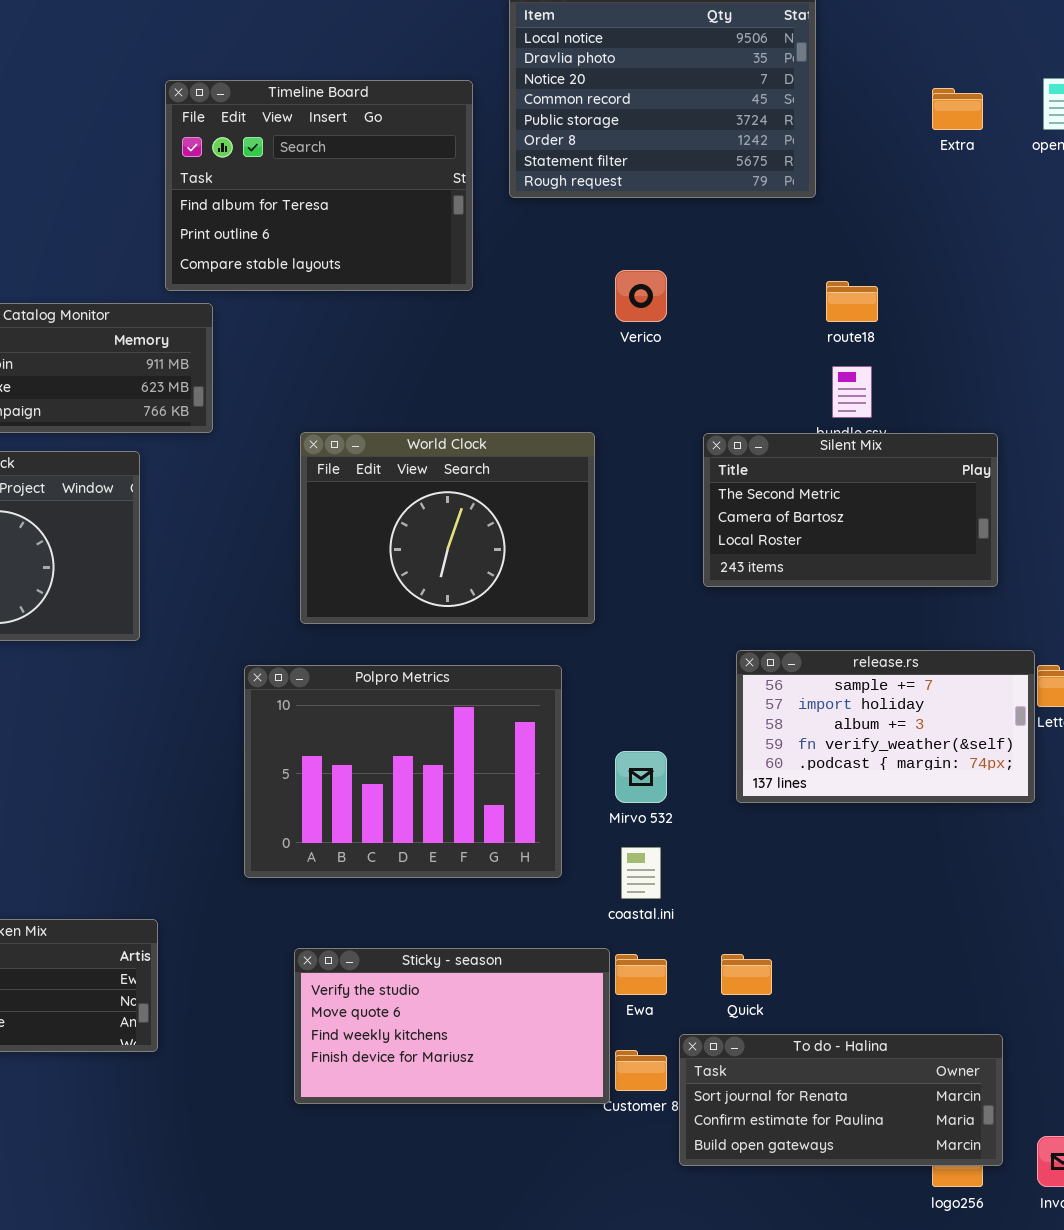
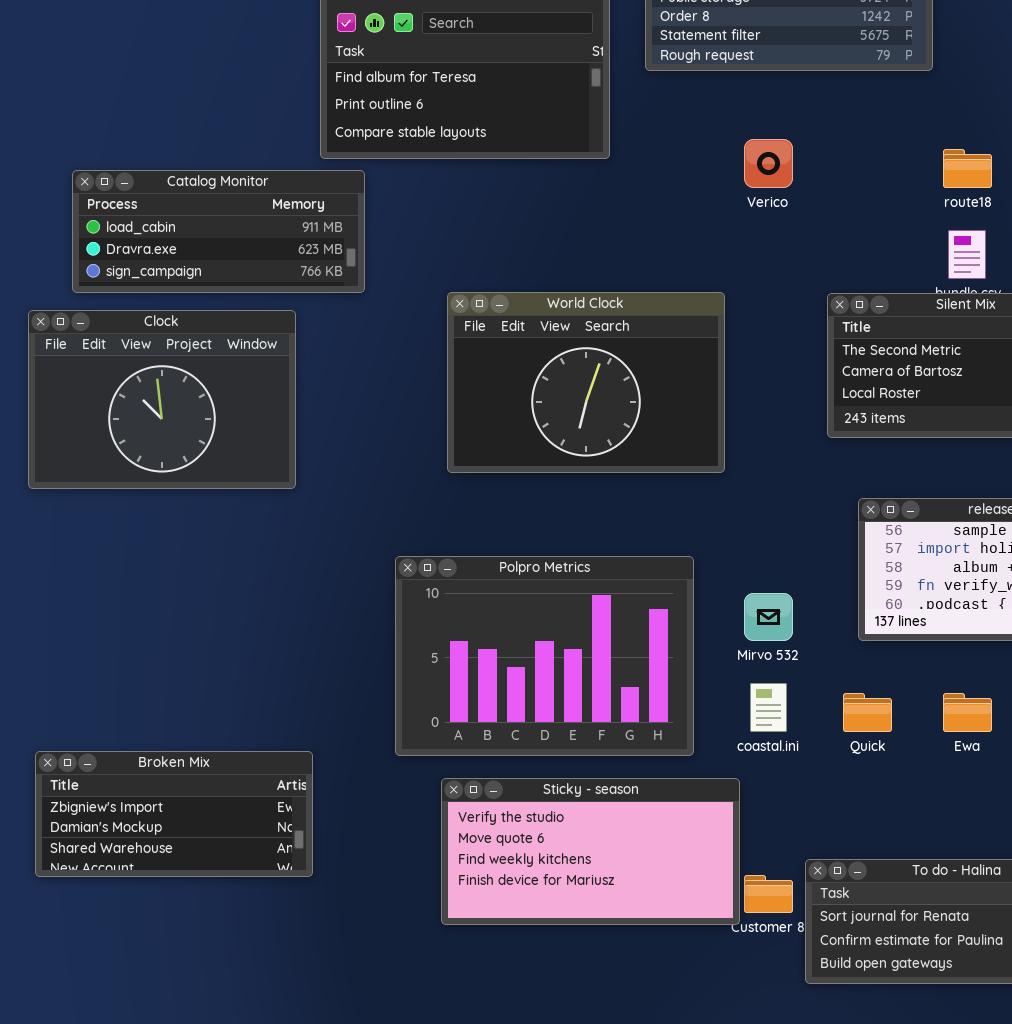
Polpro Metrics: [244,665,562,878] -> [395,556,694,756], moved
Ewa: [615,954,667,995] -> [943,693,992,732], moved
Quick: [721,954,772,995] -> [843,693,892,732], moved

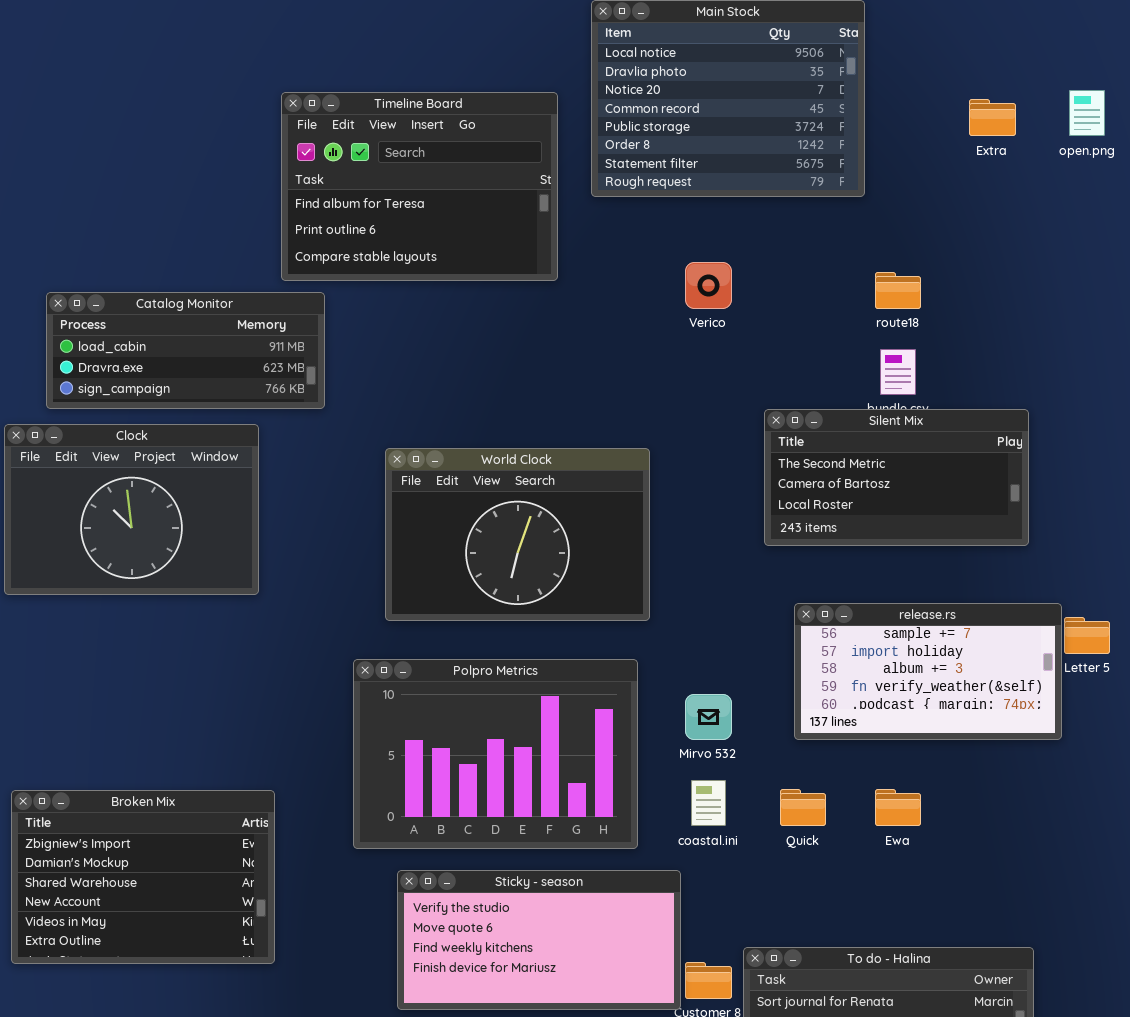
World Clock: [447,292,725,473] -> [385,448,650,621], moved
Broken Mix: [35,751,313,877] -> [11,790,275,964], resized

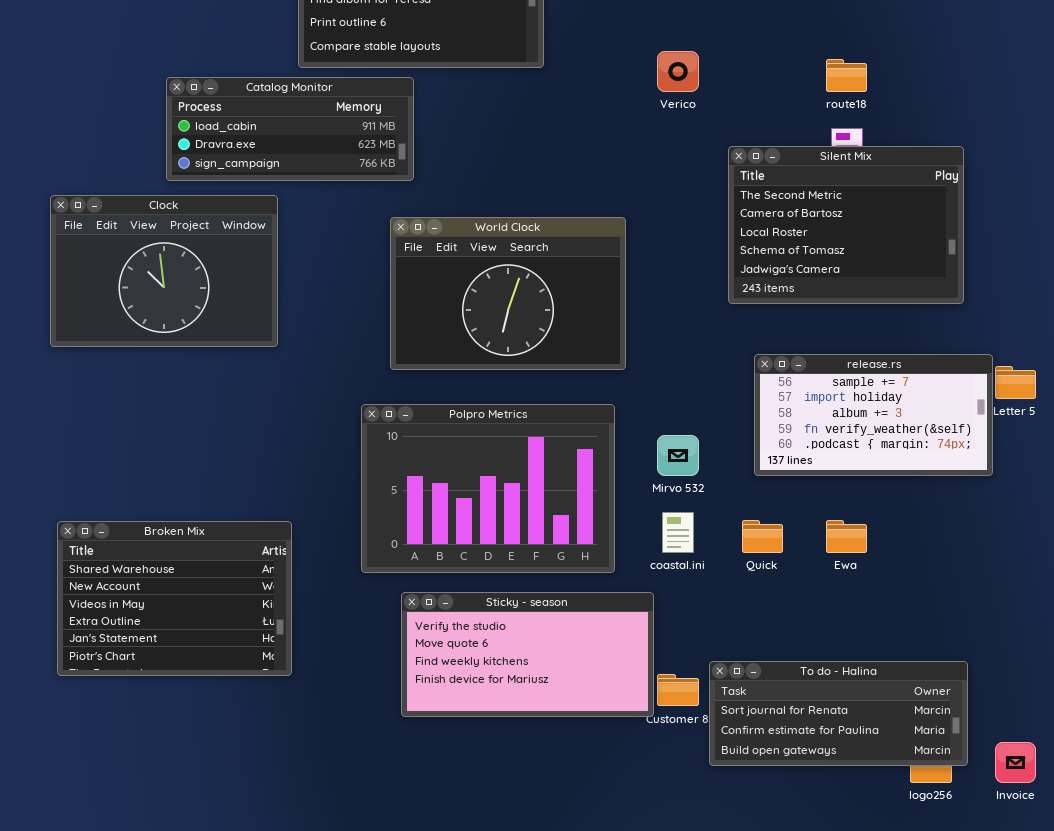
Catalog Monitor: [46,292,325,409] -> [166,77,414,181], moved
Silent Mix: [764,409,1029,546] -> [728,146,964,304], resized
Broken Mix: [11,790,275,964] -> [57,521,292,676], scrolled down 2 rows

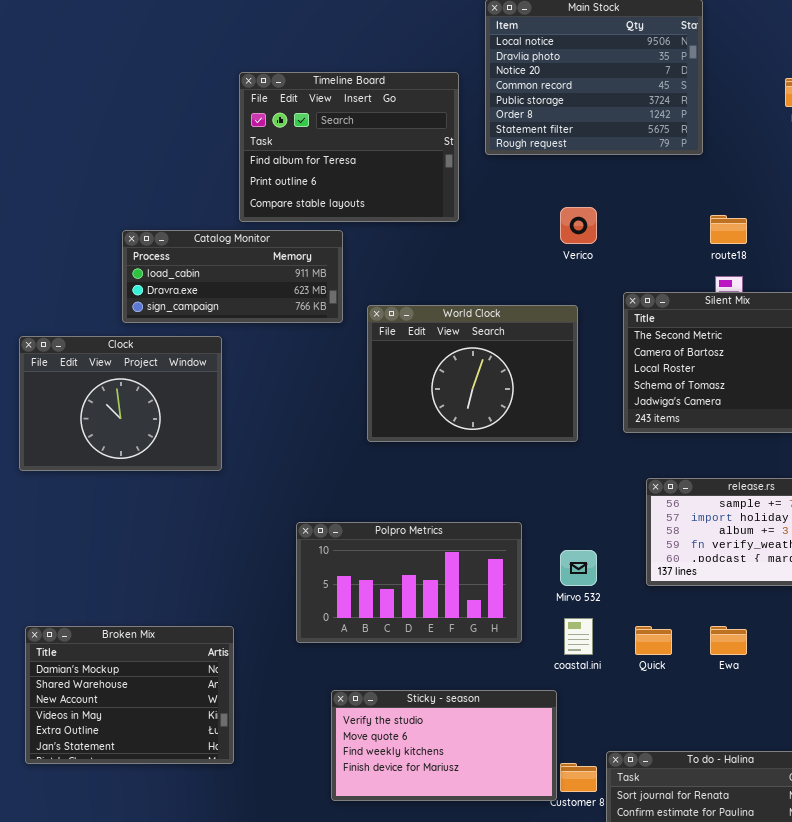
World Clock: [390,217,626,370] -> [367,305,578,442], moved
Polpro Metrics: [361,404,615,573] -> [296,522,522,643], resized
Broken Mix: [57,521,292,676] -> [25,626,234,764], scrolled up 1 row

